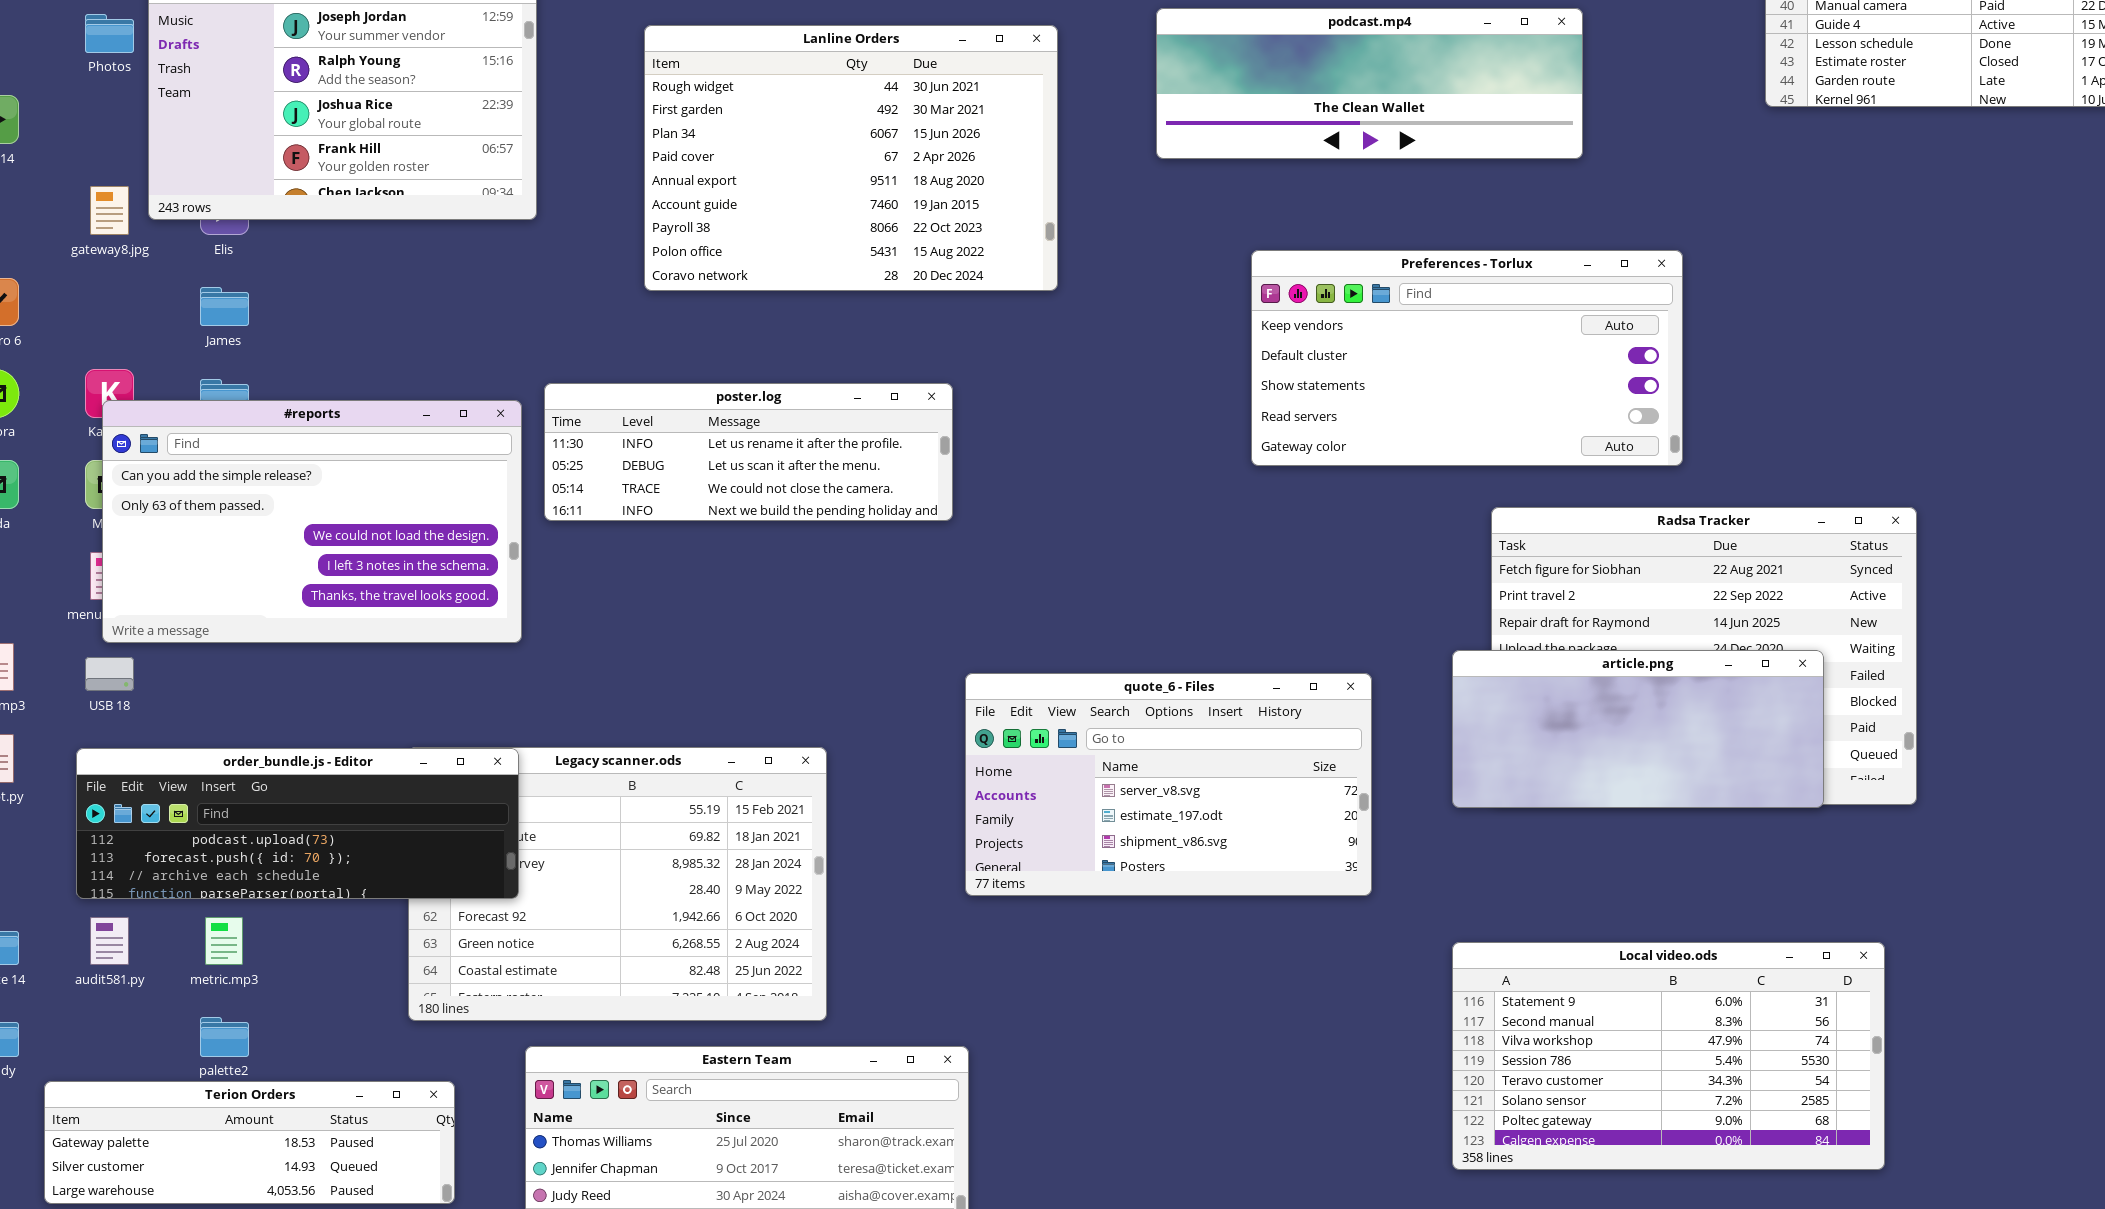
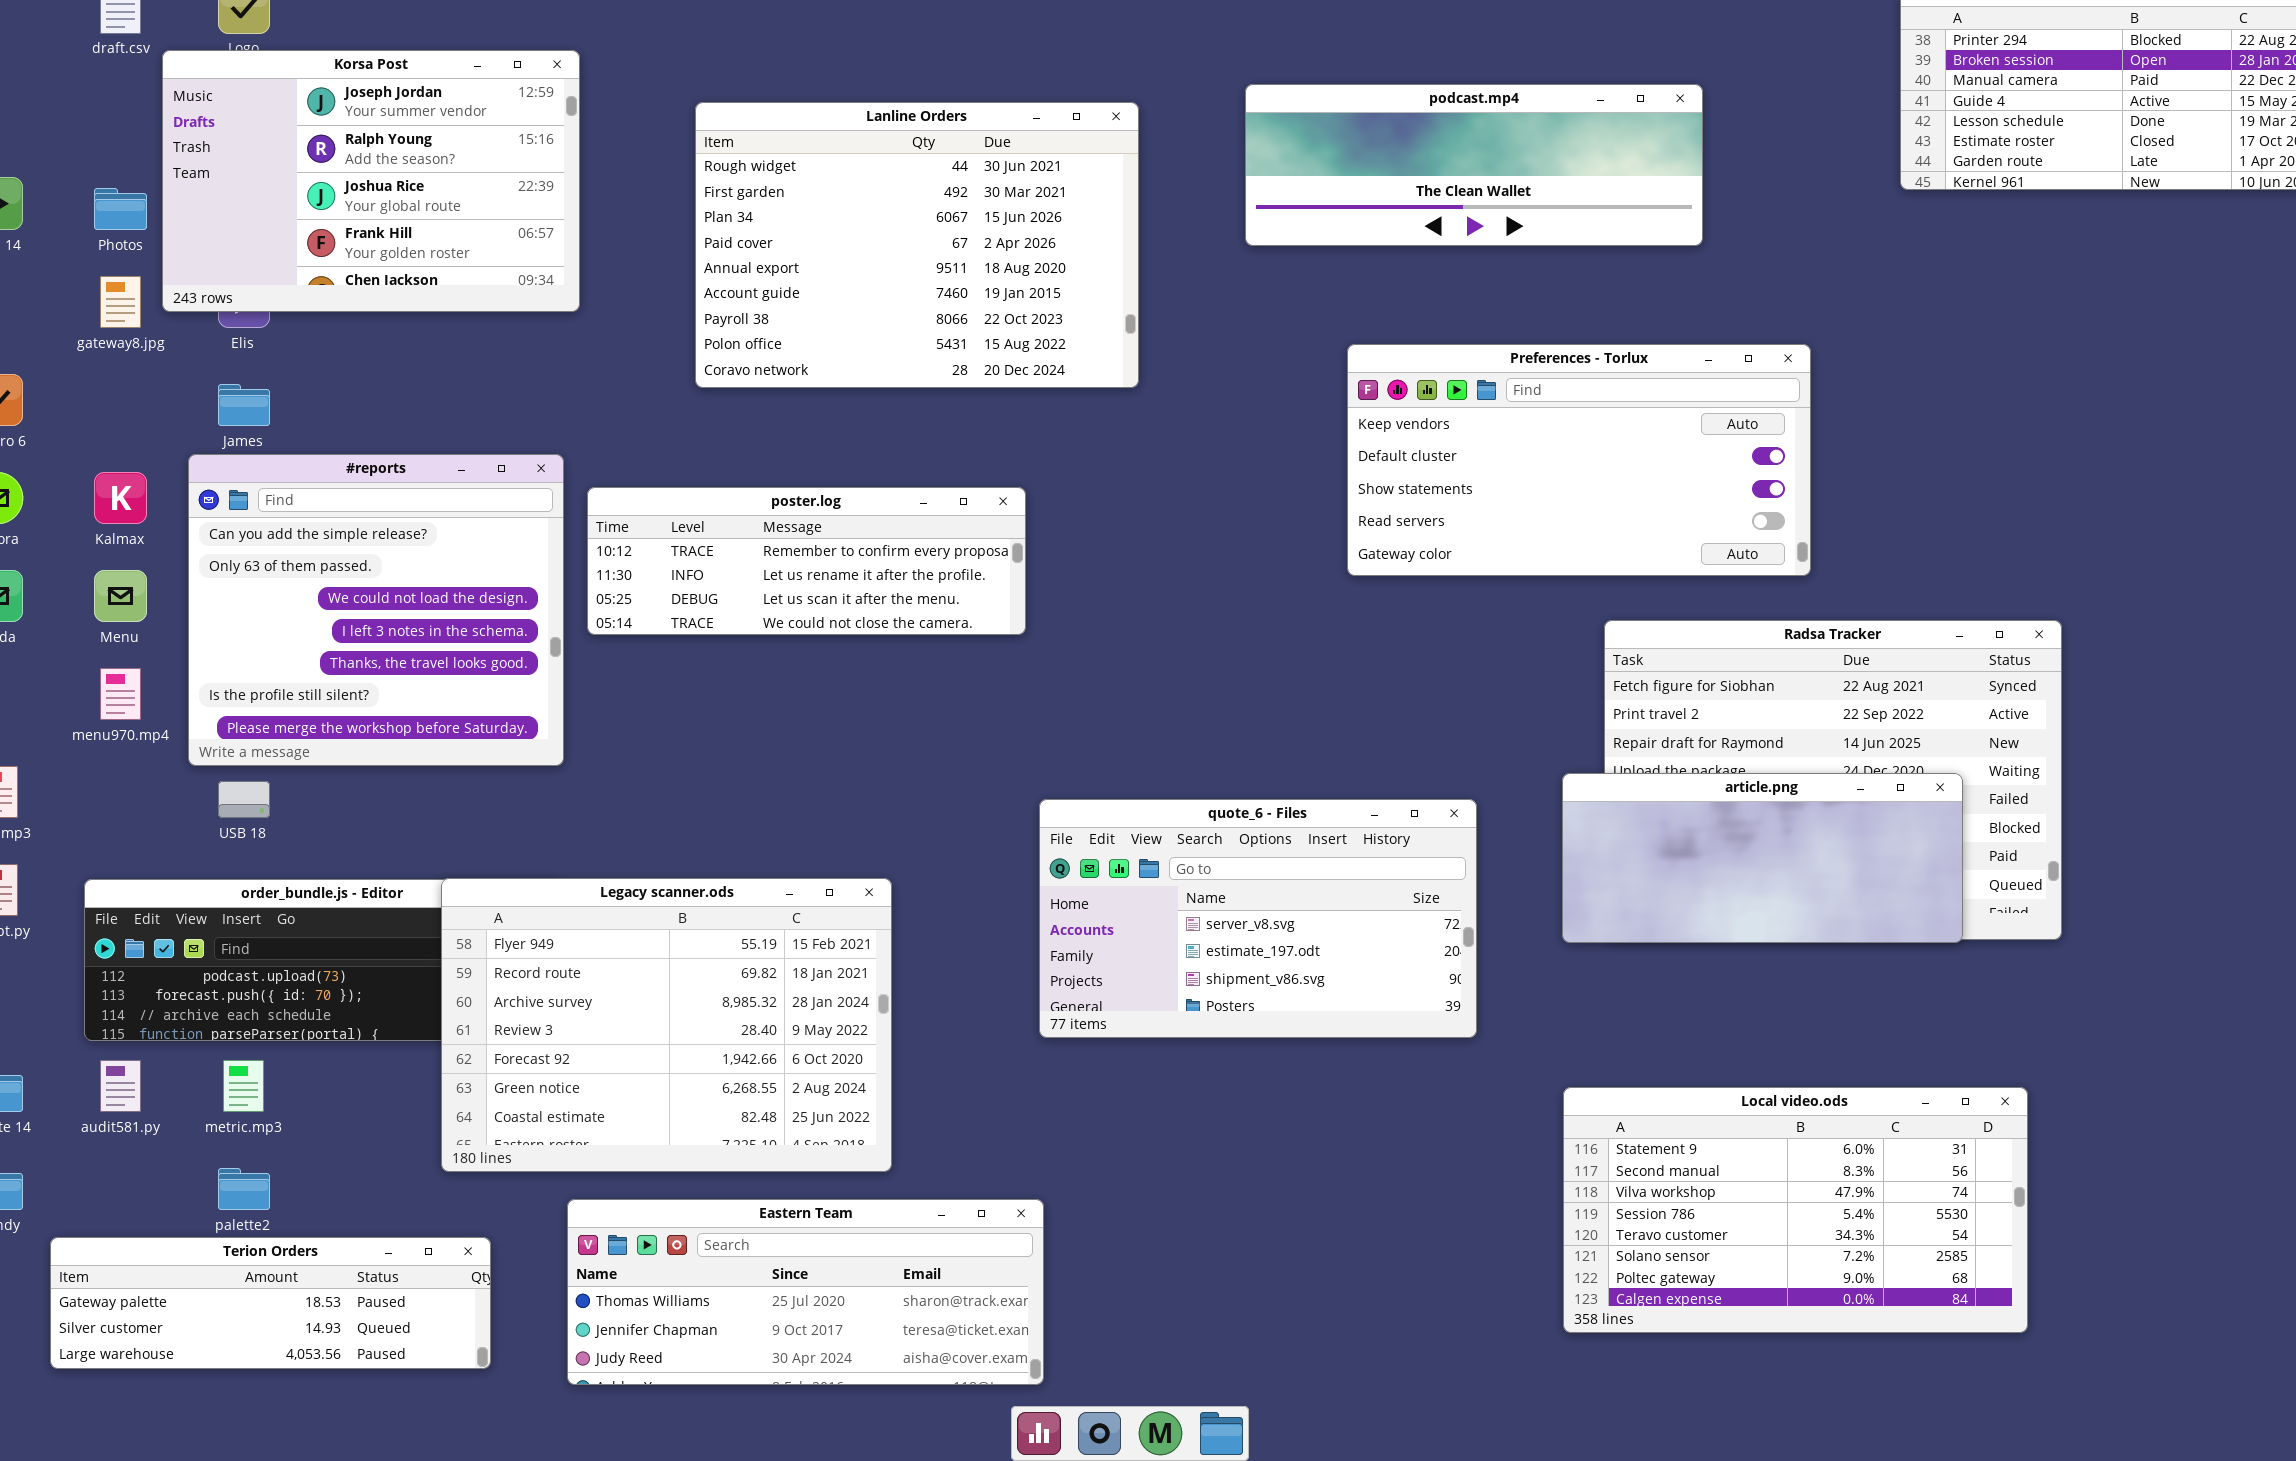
Photos: [85,14,134,53] -> [94,188,147,230], moved
poster.log: [544,383,953,521] -> [587,487,1026,635], scrolled up 1 row
#reports: [102,400,522,643] -> [188,454,564,766], resized
USB 18: [85,657,134,691] -> [218,781,270,818], moved
Legacy scanner.ods: [408,747,827,1021] -> [441,878,892,1172], raised

